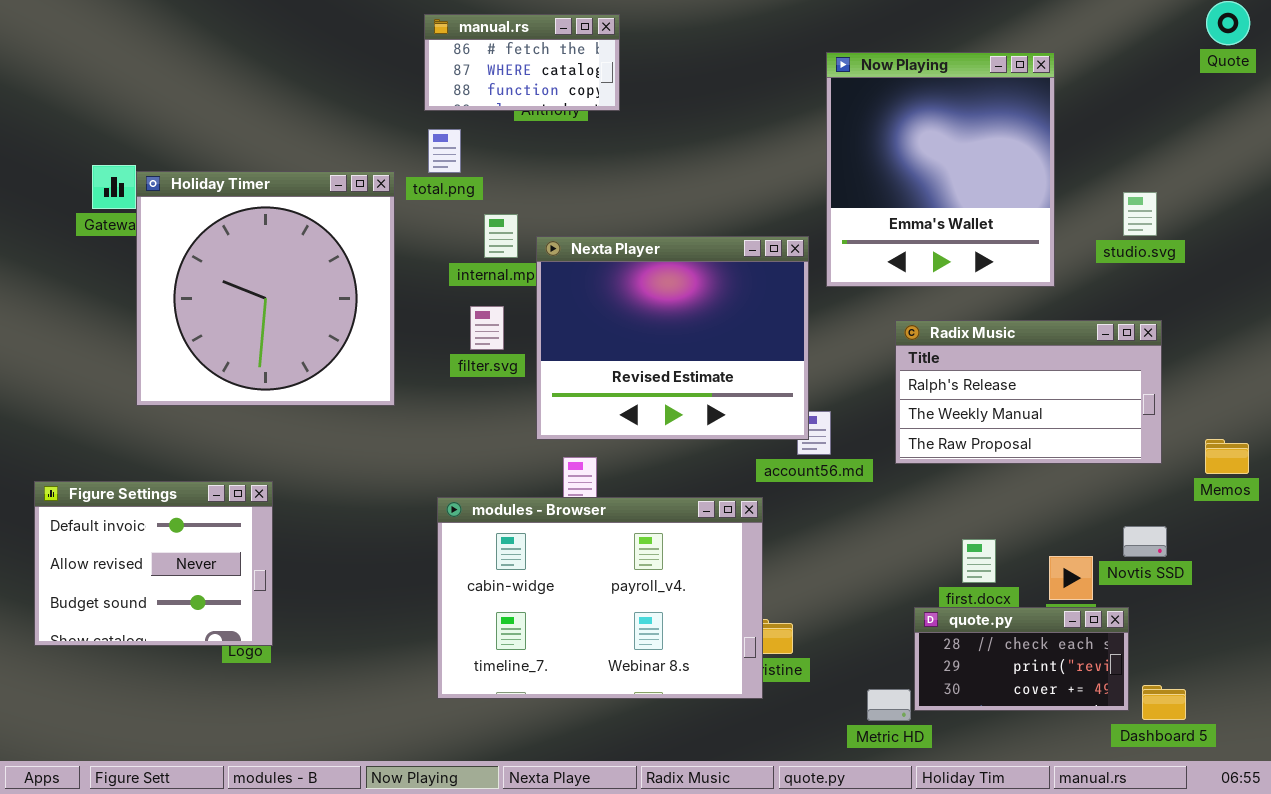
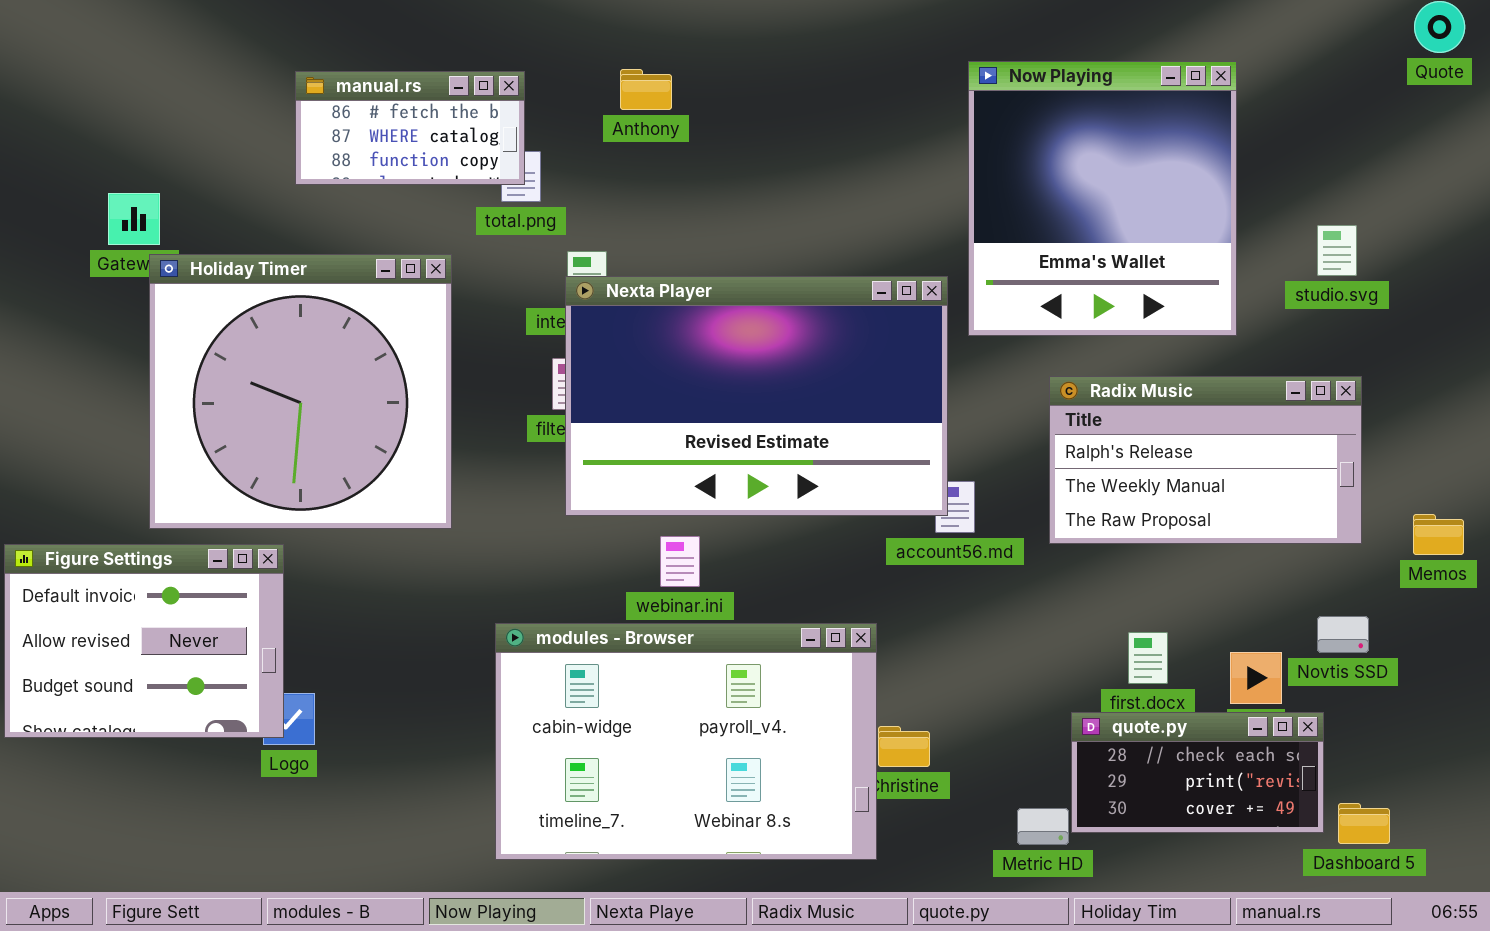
manual.rs: [424,14,620,111] -> [295,71,525,185], moved
Holiday Timer: [136,171,395,406] -> [149,254,452,529], moved
Nexta Player: [536,236,809,440] -> [565,276,948,516], resized
Figure Settings: [34,481,273,646] -> [4,544,284,738], moved
modules - Browser: [437,497,763,699] -> [495,623,877,860], moved

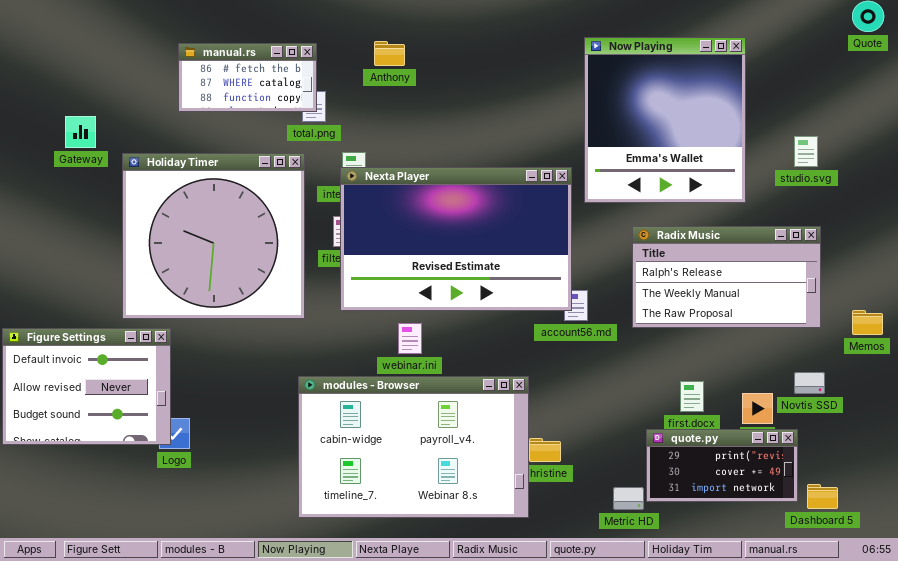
Holiday Timer: [149,254,452,529] -> [122,153,305,319], moved
quote.py: [1071,712,1324,833] -> [646,429,798,502], scrolled down 1 row

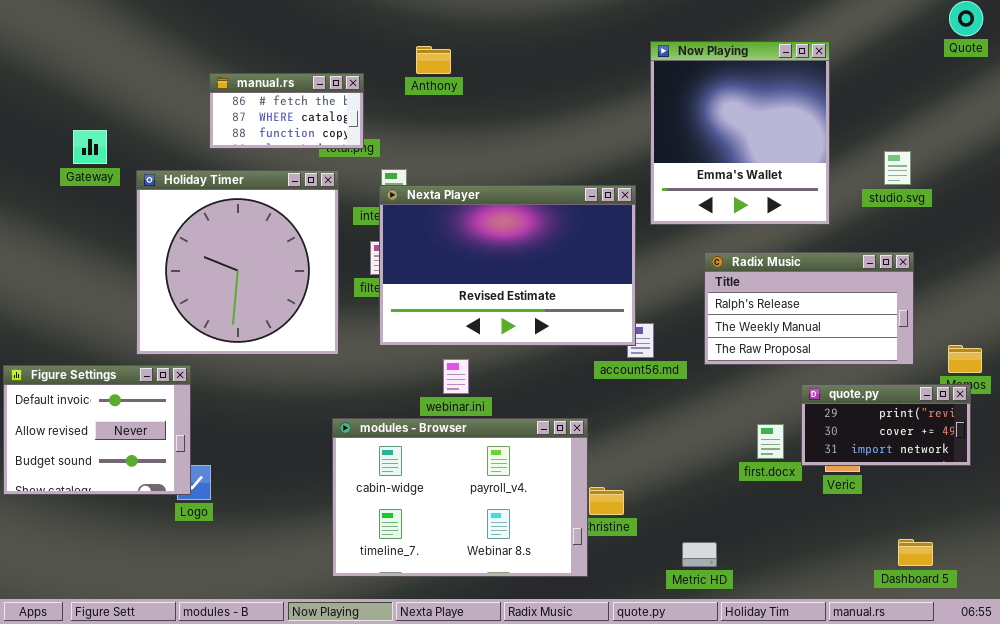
manual.rs: [178,43,317,112] -> [209,73,364,149], moved
quote.py: [646,429,798,502] -> [801,384,971,466], moved

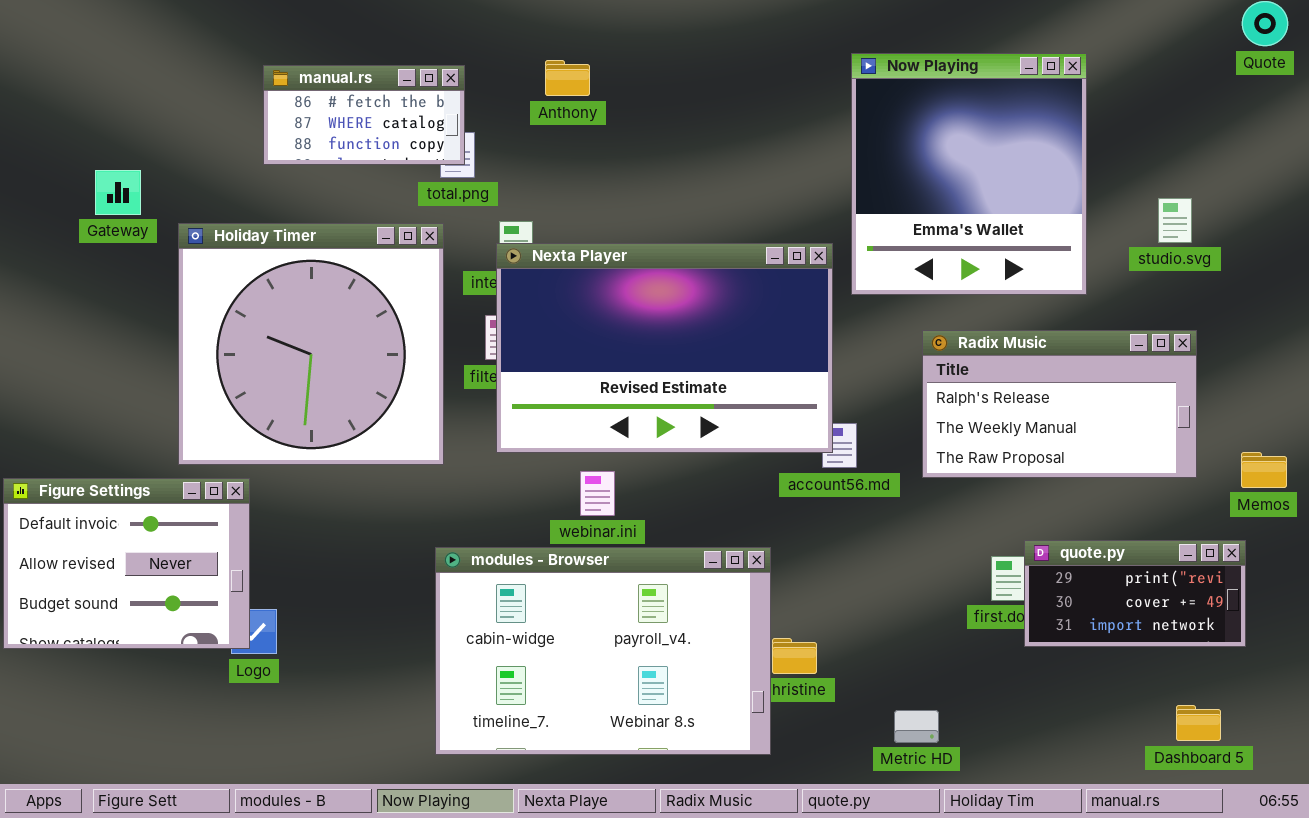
manual.rs: [209,73,364,149] -> [263,65,465,165], moved
quote.py: [801,384,971,466] -> [1024,540,1246,647], moved

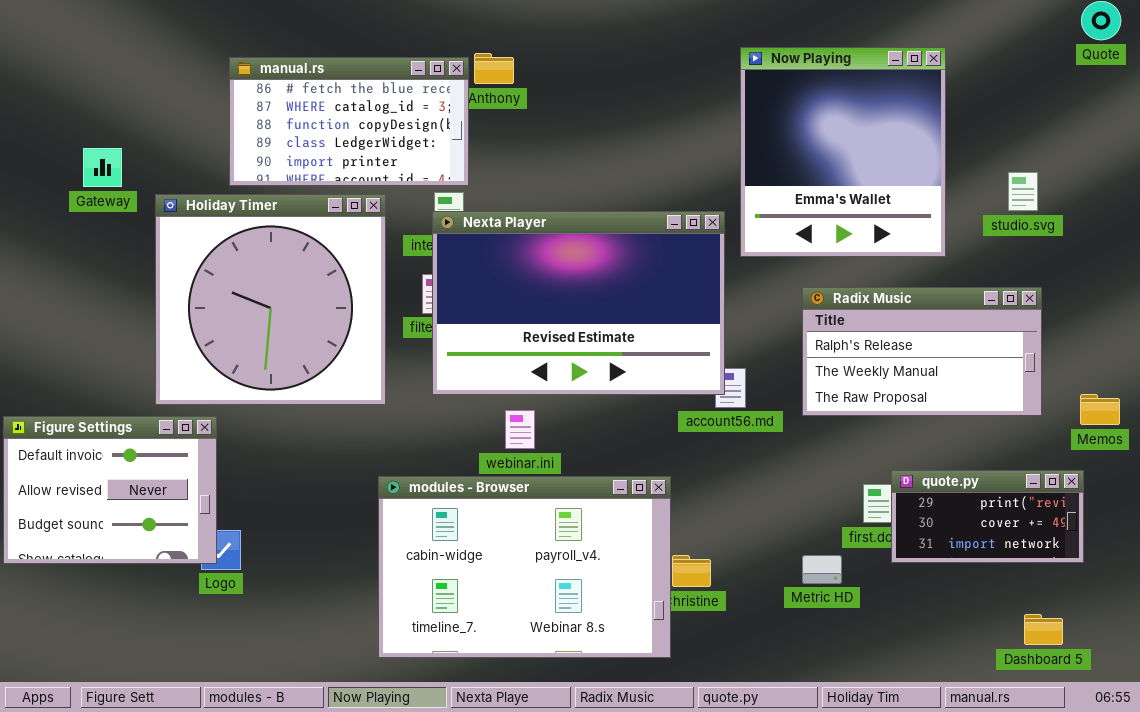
manual.rs: [263,65,465,165] -> [229,57,469,186], resized
Metric HD: [894,710,939,743] -> [802,555,842,584], moved

